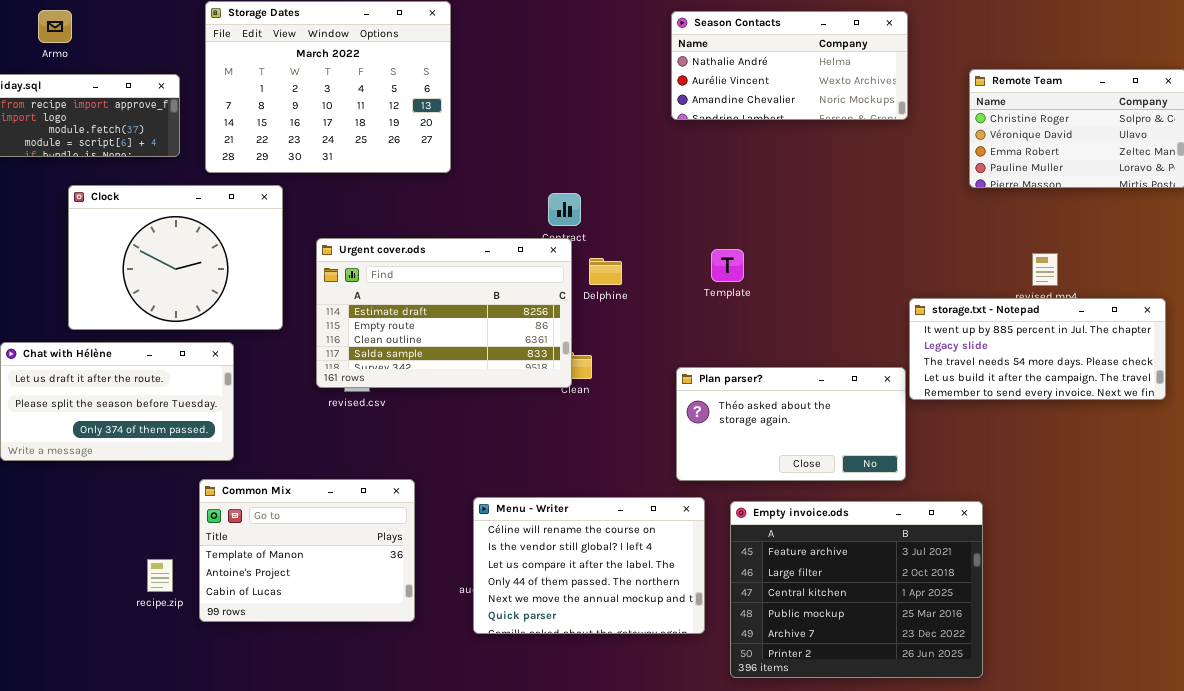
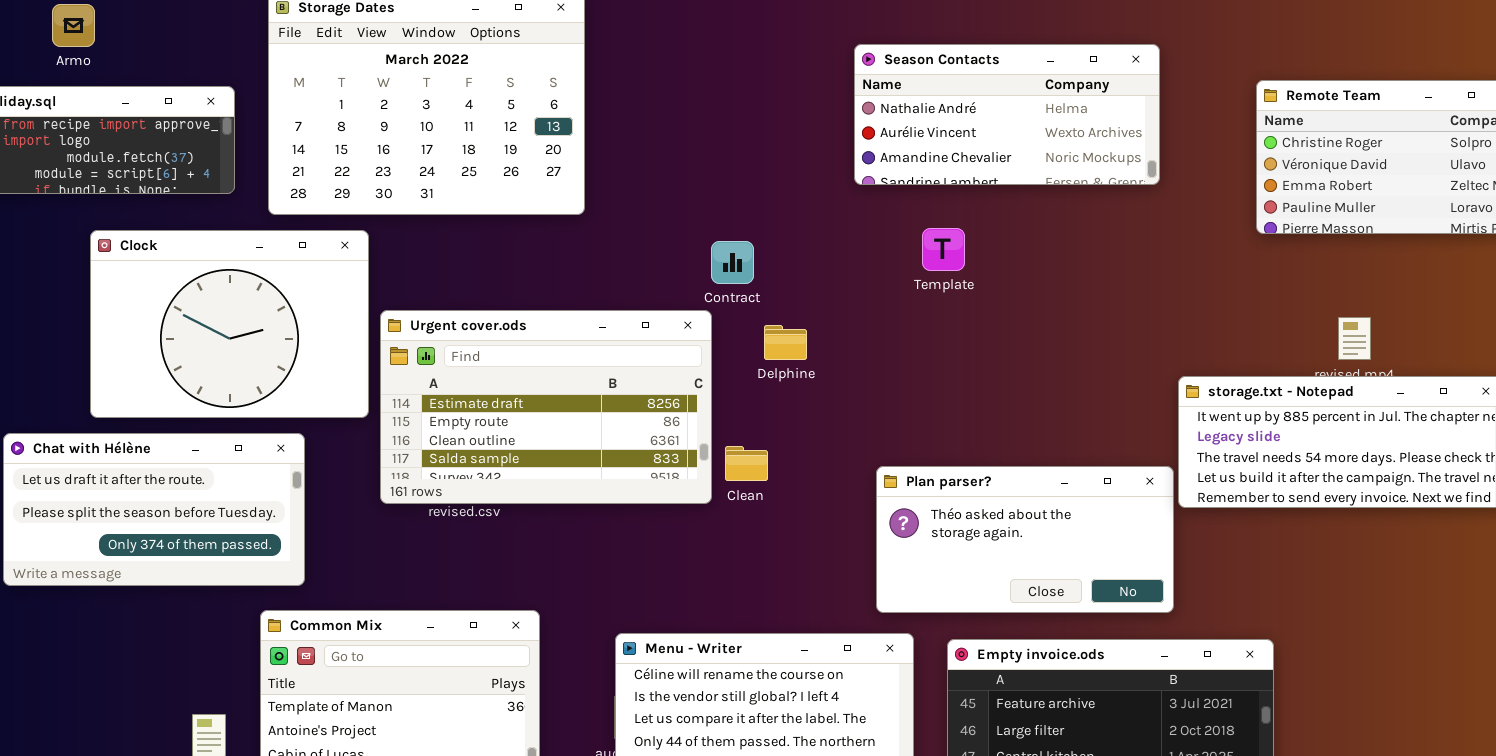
Season Contacts: [671,11,908,120] -> [854,44,1160,185], moved
Urgent cover.ods: [316,238,572,388] -> [380,310,712,504], moved
Template: [711,249,744,282] -> [922,228,965,271], moved

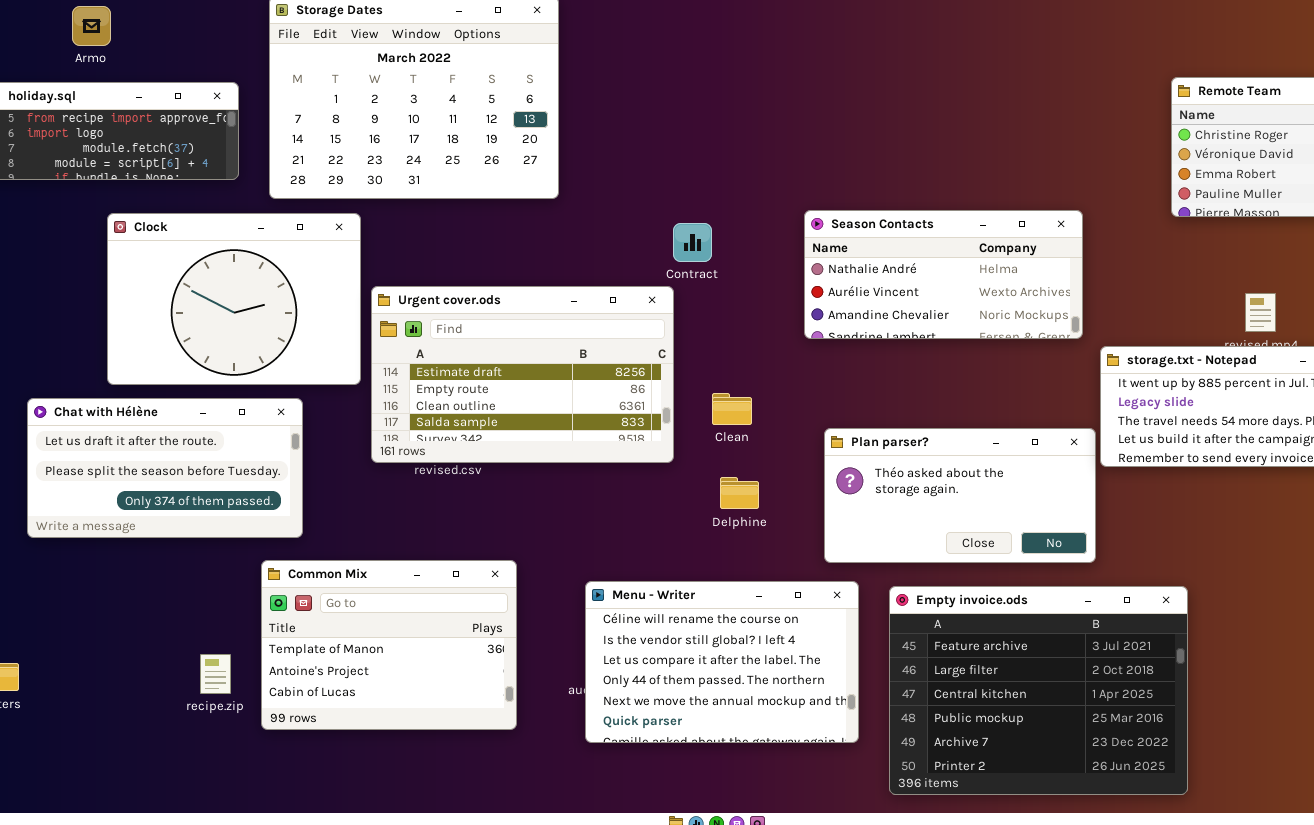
Season Contacts: [854,44,1160,185] -> [804,210,1083,339], moved
Delphine: [764,325,807,360] -> [720,477,759,509], moved
Clean: [725,446,768,481] -> [712,393,752,425], moved

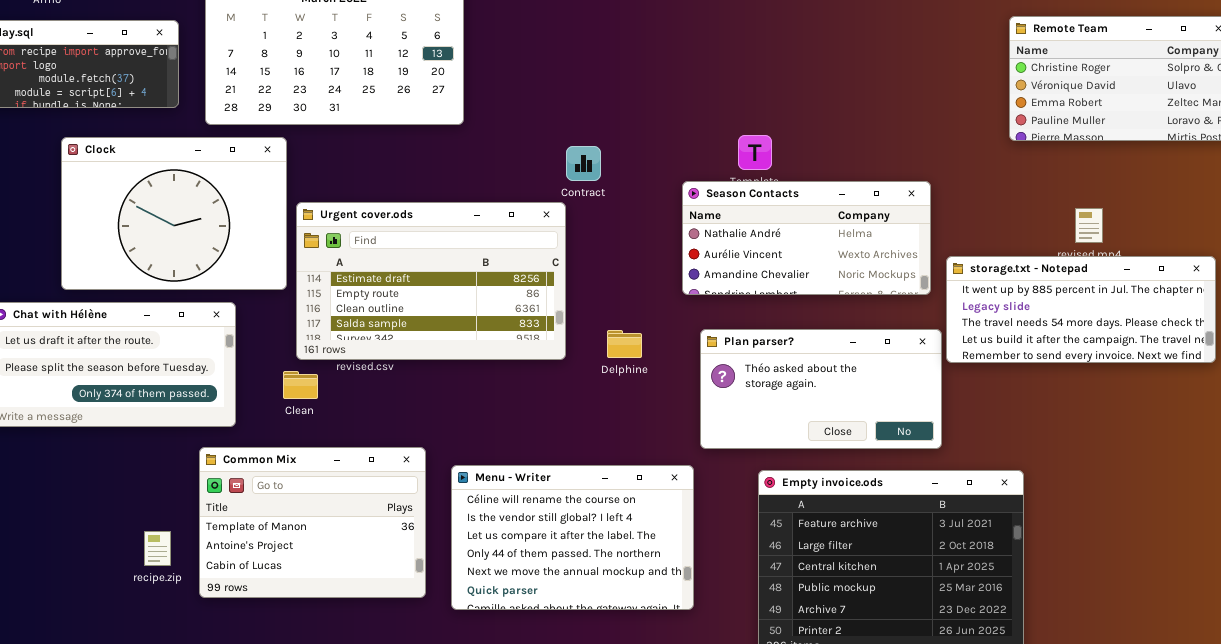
Season Contacts: [804,210,1083,339] -> [682,181,931,295], moved
Clean: [712,393,752,425] -> [283,371,318,399], moved
Delphine: [720,477,759,509] -> [607,330,642,358], moved
Menu - Writer: [585,581,859,743] -> [451,465,694,610], moved

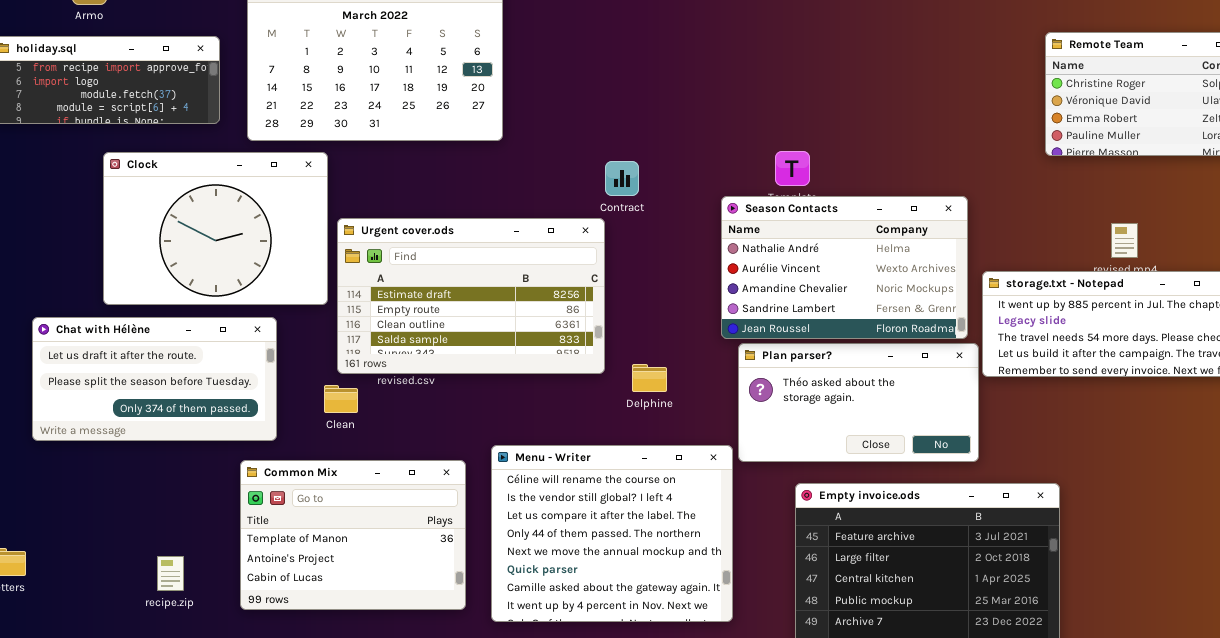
Season Contacts: [682,181,931,295] -> [721,196,968,339], resized
Delphine: [607,330,642,358] -> [632,364,667,392], moved
Menu - Writer: [451,465,694,610] -> [491,445,733,622], resized
recipe.zip: [144,531,171,566] -> [157,556,184,591], moved

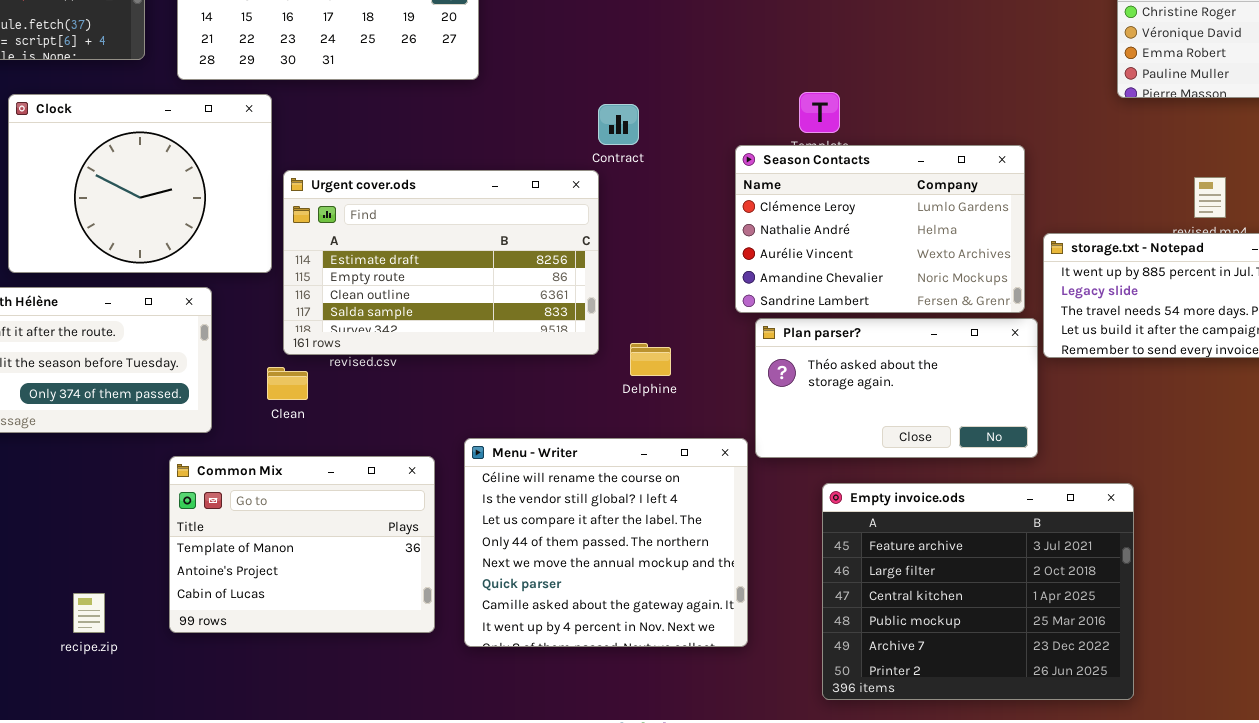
Season Contacts: [721,196,968,339] -> [735,145,1025,313], scrolled up 1 row
recipe.zip: [157,556,184,591] -> [73,593,105,633], moved

